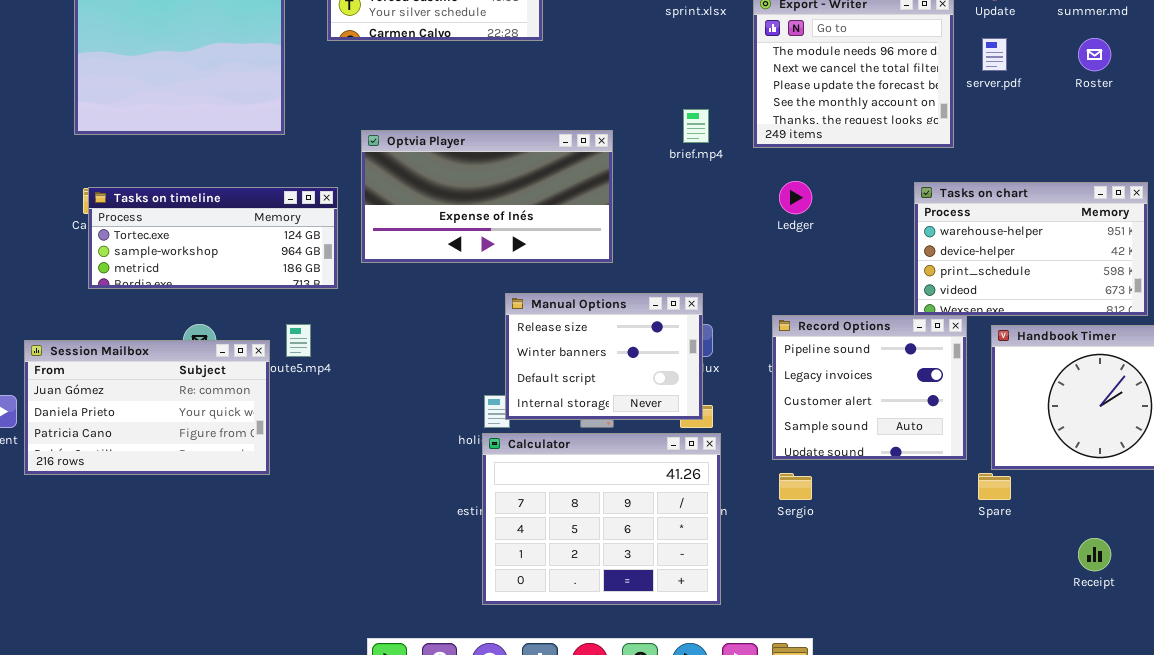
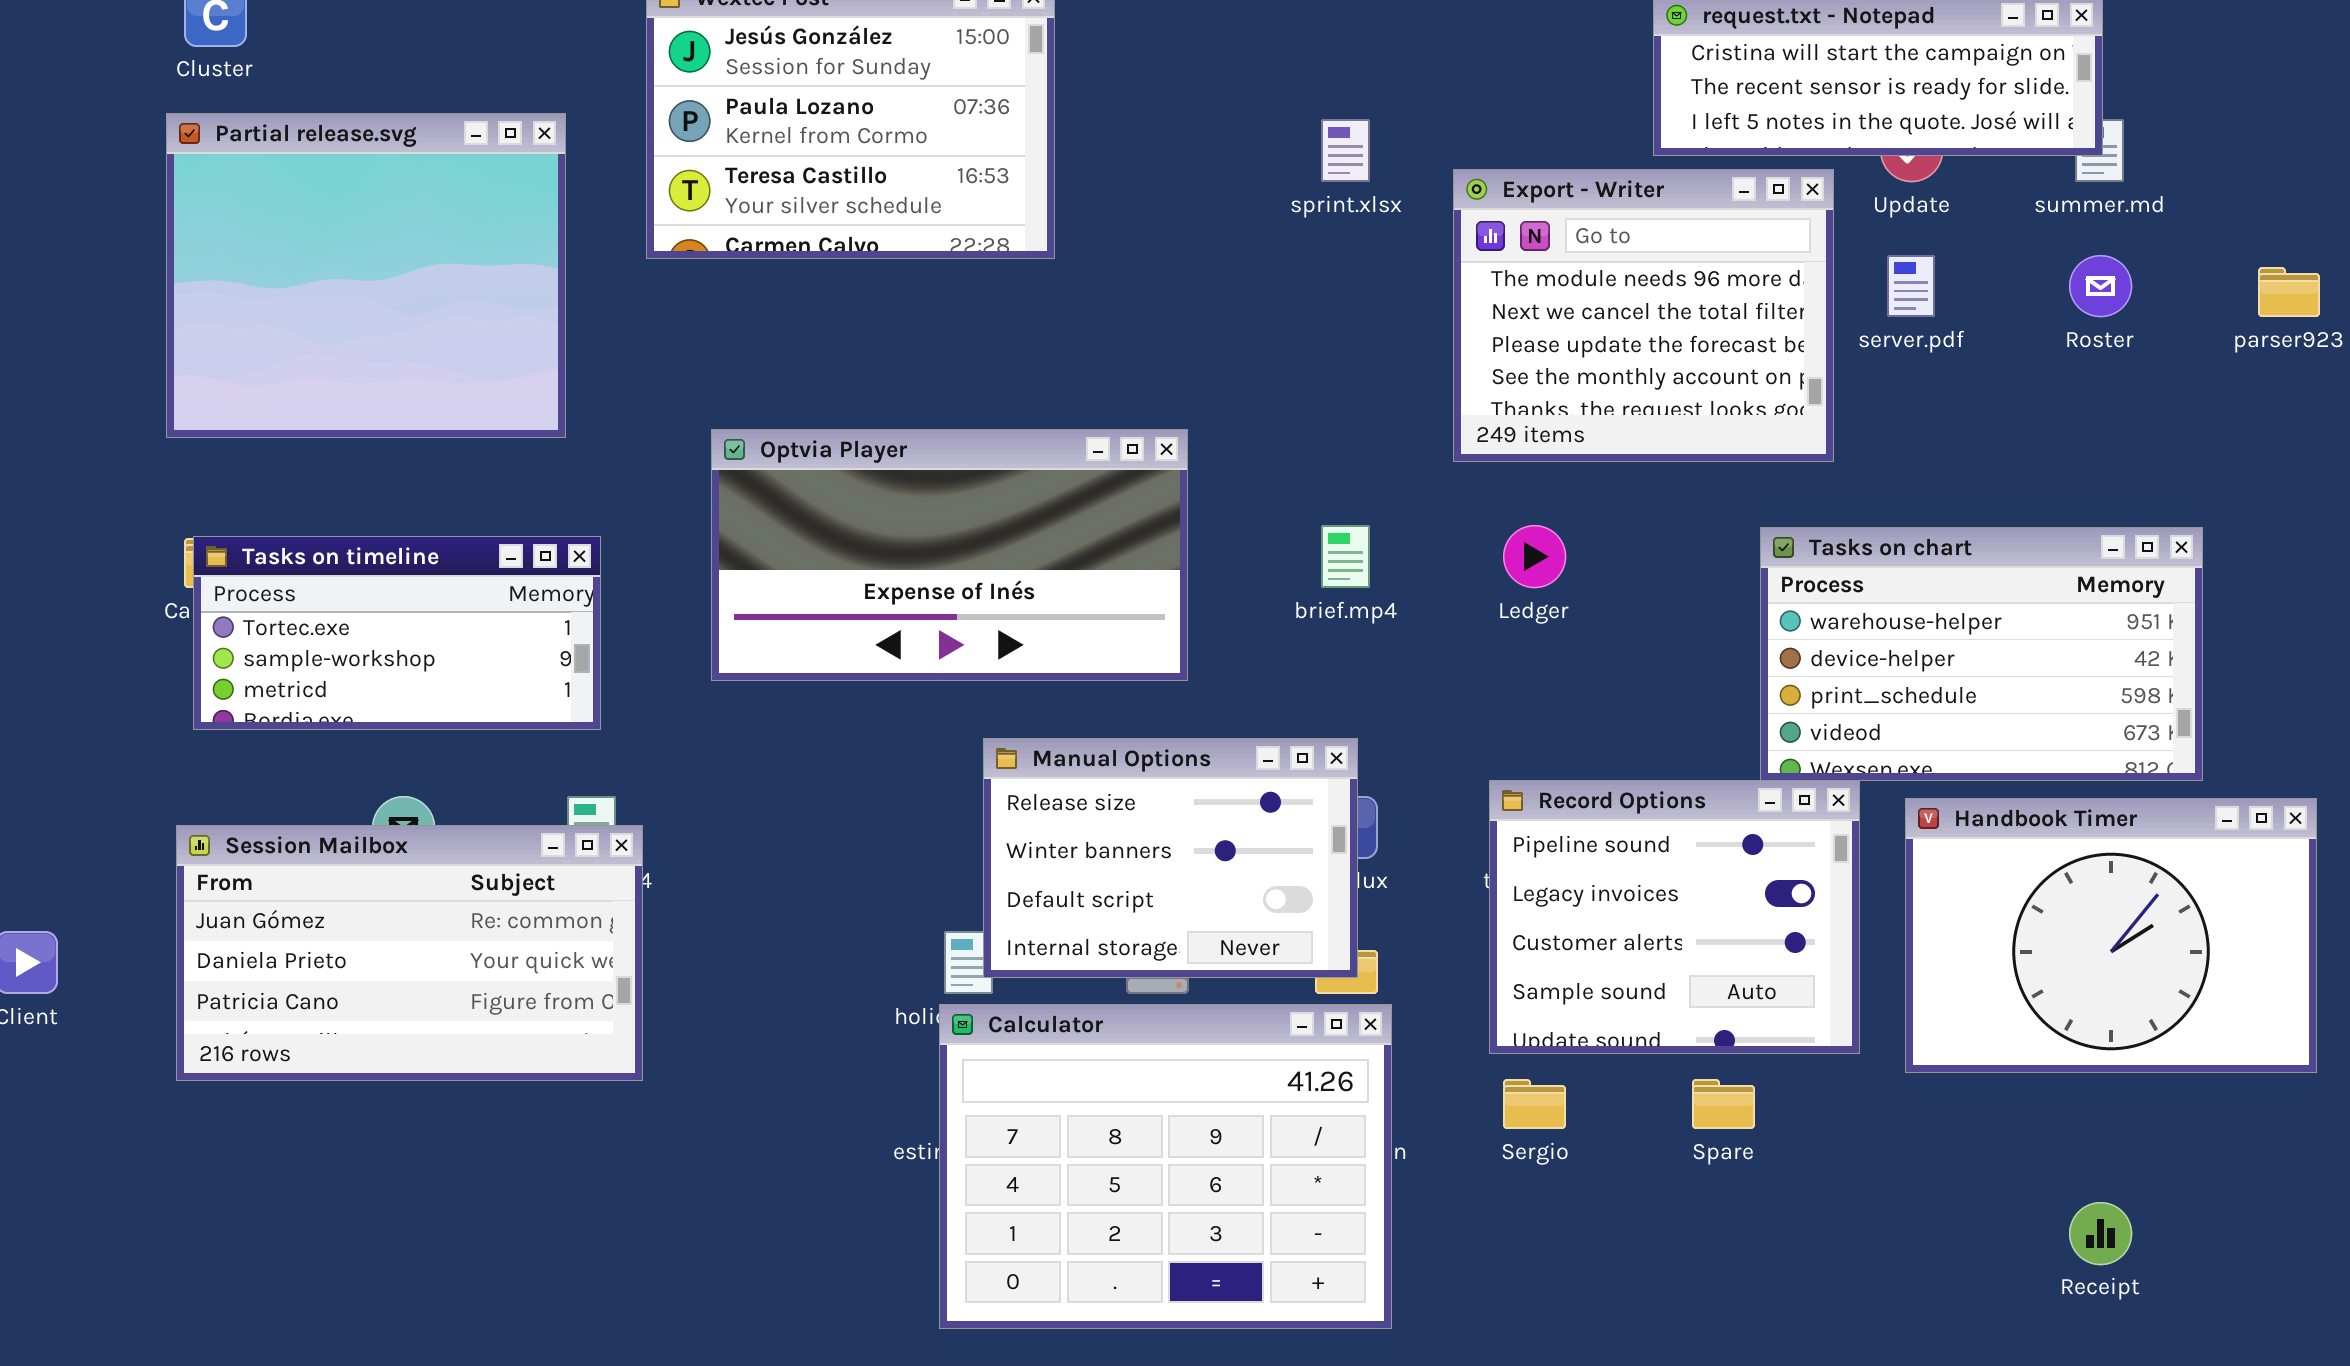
brief.mp4: [683,109,709,143] -> [1321,525,1370,588], moved
Tasks on timeline: [88,187,338,289] -> [193,536,601,730], resized
Session Mailbox: [24,340,270,475] -> [176,825,643,1081], moved
Spare: [978,473,1011,500] -> [1692,1079,1755,1129], moved

